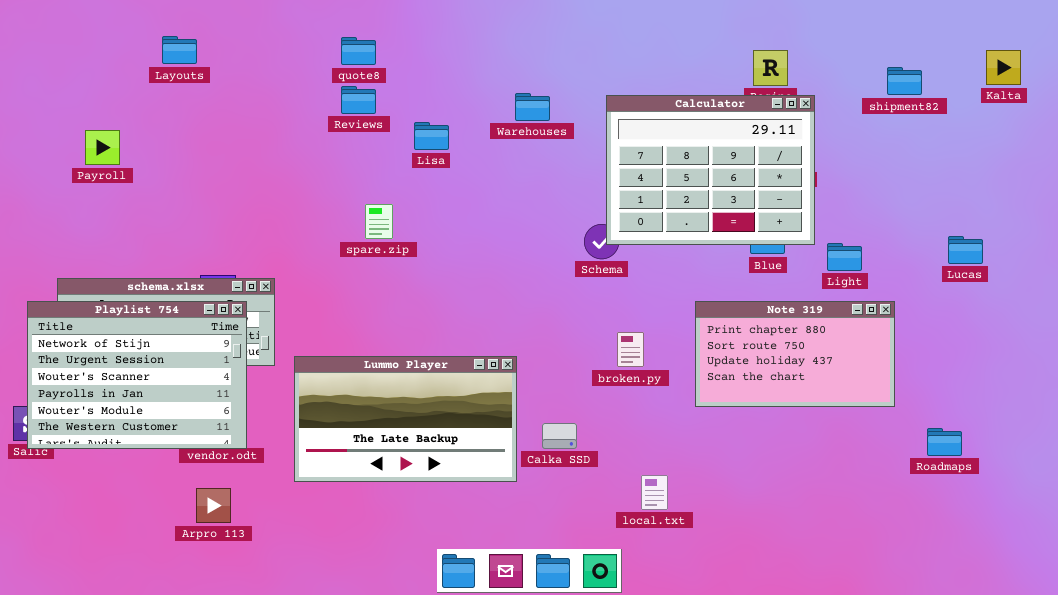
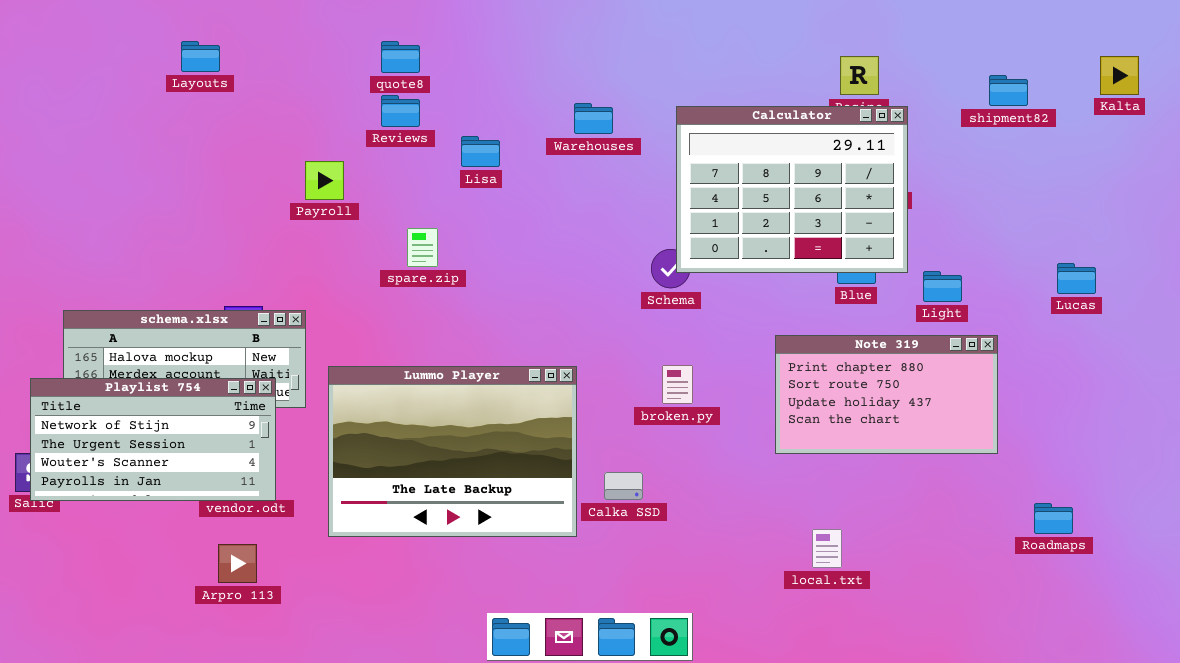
Payroll: [85,130,120,165] -> [305,161,344,200], moved
Playlist 754: [27,301,247,449] -> [30,378,276,501], resized
broken.py: [617,332,644,367] -> [662,365,693,404], moved
Lummo Player: [294,356,517,482] -> [328,366,577,537], resized
Roadmaps: [927,428,962,456] -> [1034,503,1073,534], moved
local.txt: [641,475,668,510] -> [812,529,842,568], moved

